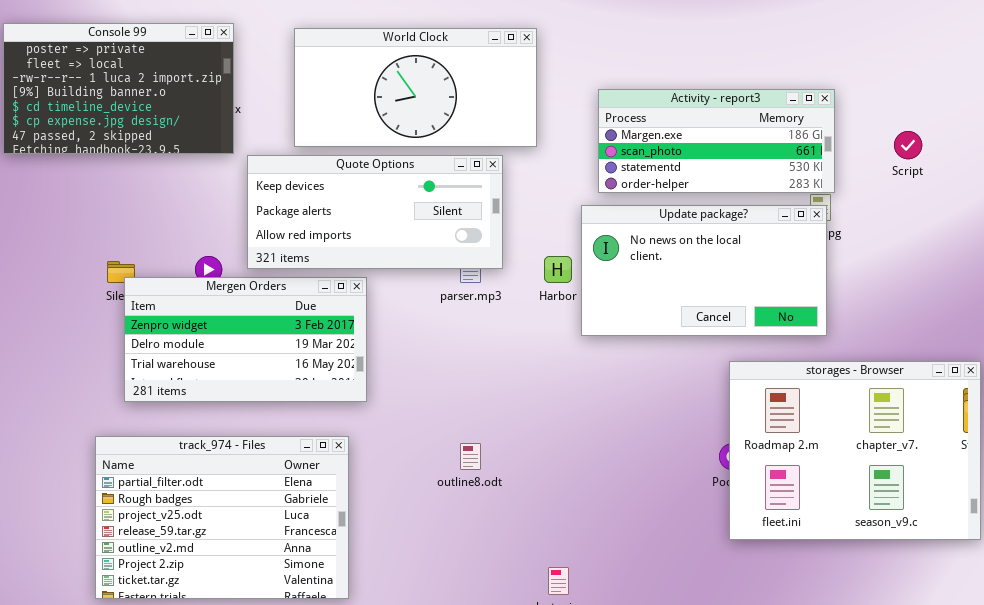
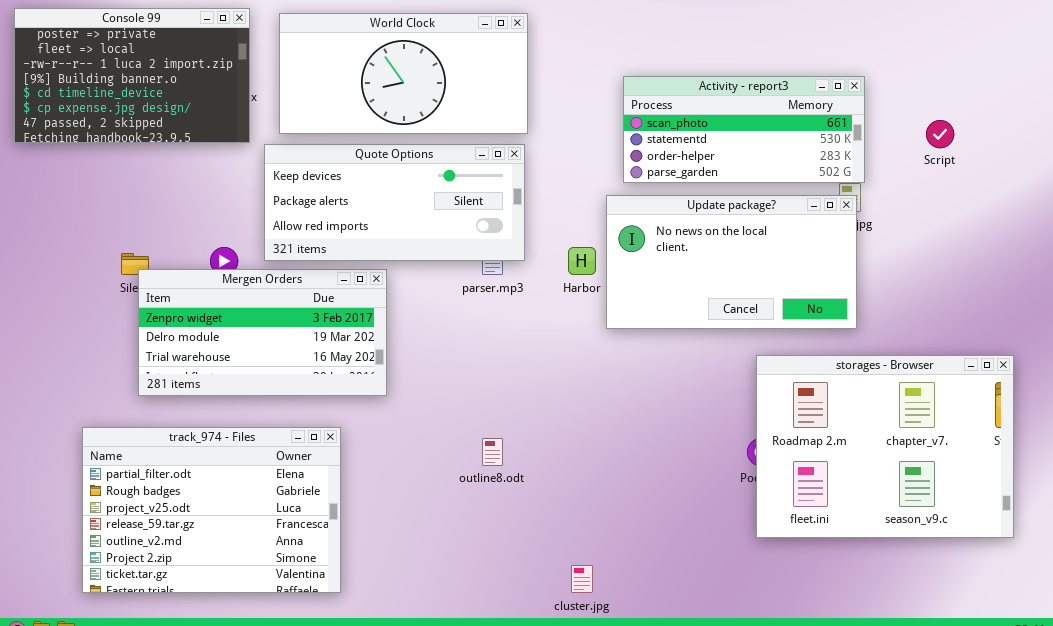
World Clock: [294,28,537,147] -> [279,13,528,134], moved
Activity - report3: [598,89,835,193] -> [623,76,865,183], scrolled down 1 row
track_974 - Files: [95,436,349,599] -> [82,427,341,593], moved

